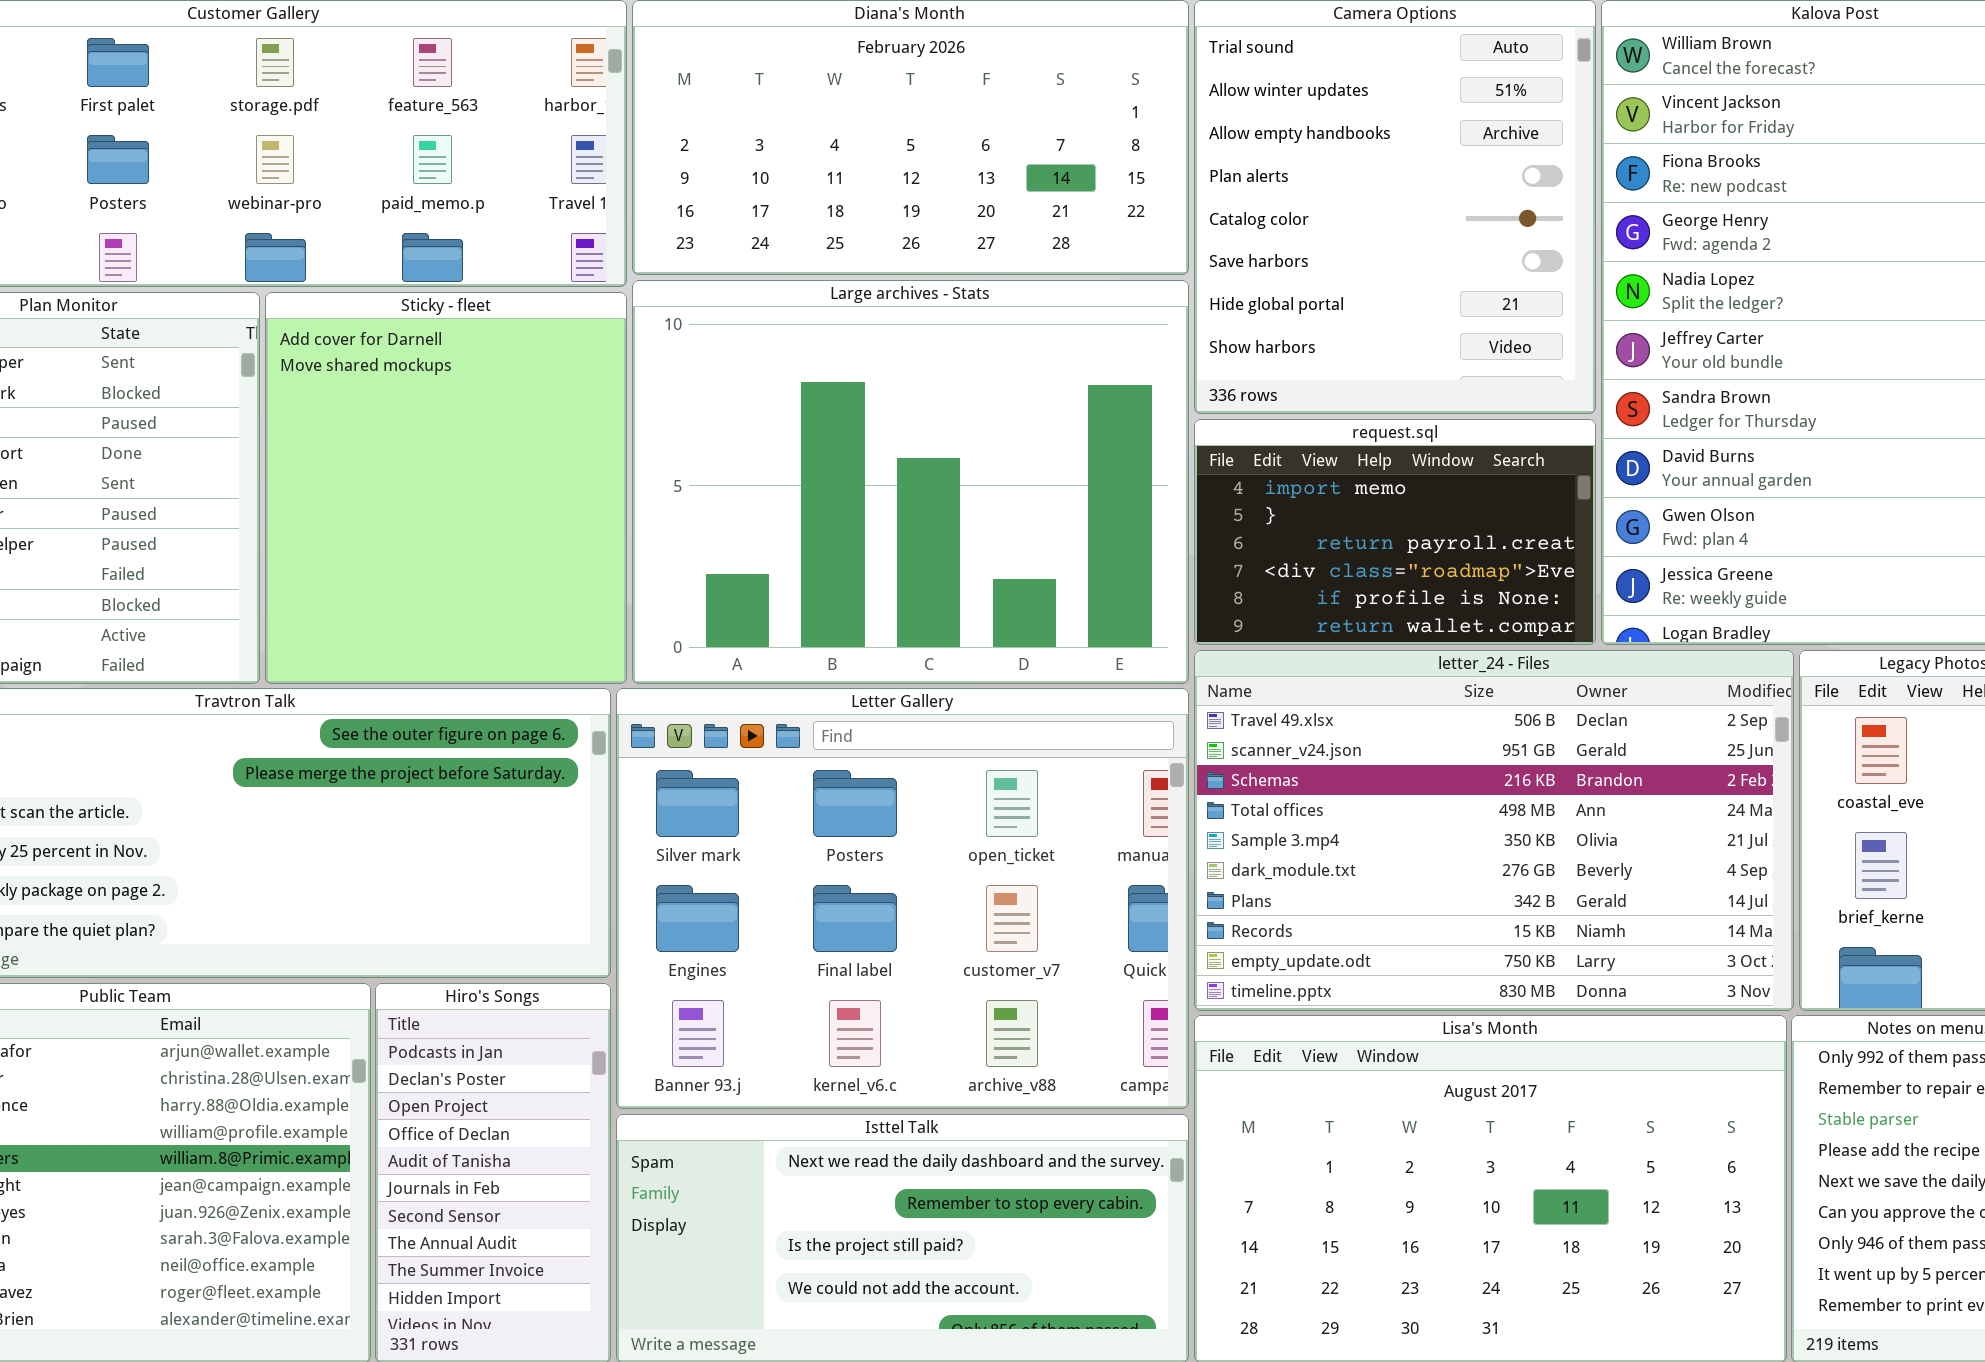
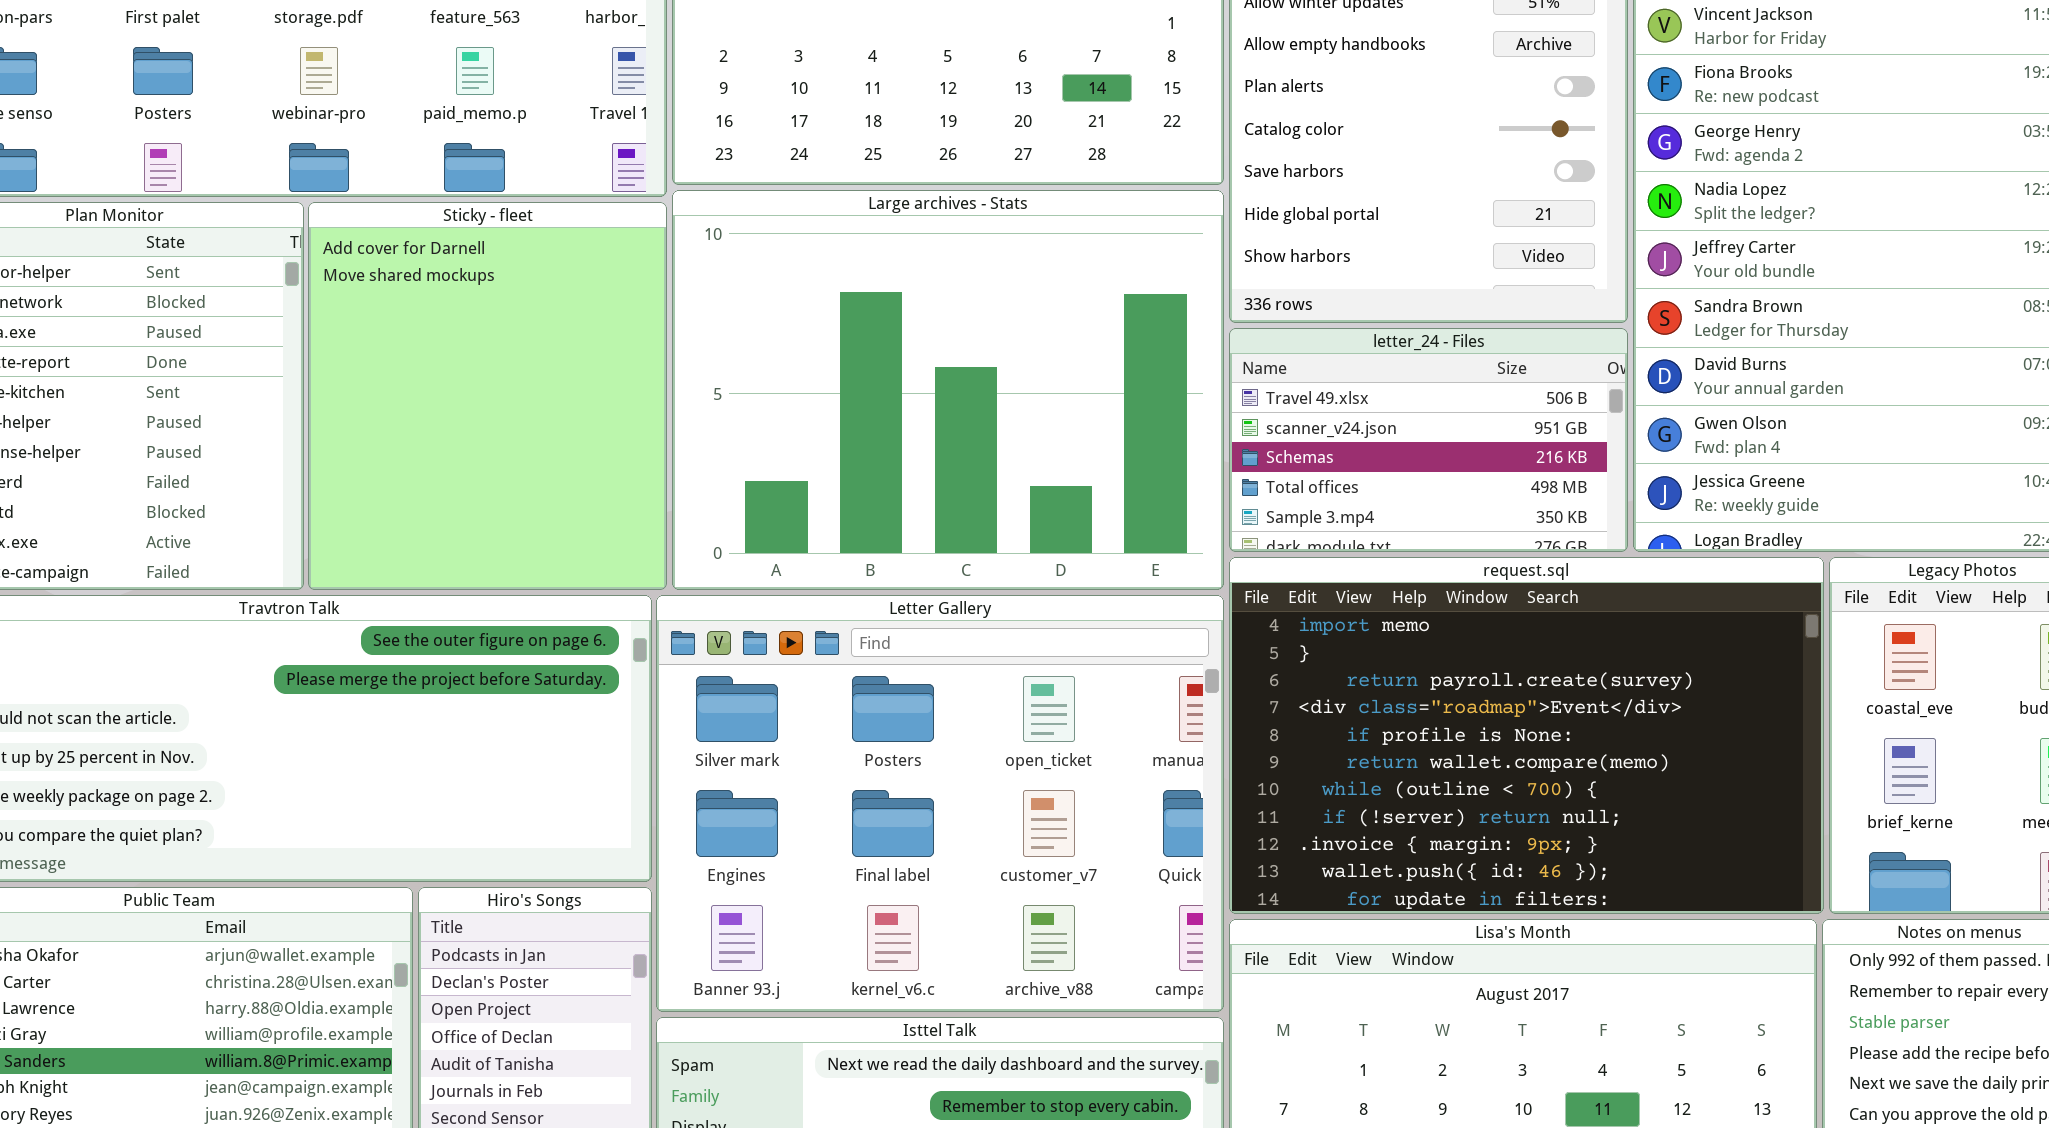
request.sql: [1194,419,1596,645] -> [1229,557,1824,914], moved, resized
letter_24 - Files: [1194,650,1794,1011] -> [1229,328,1628,552], moved, resized

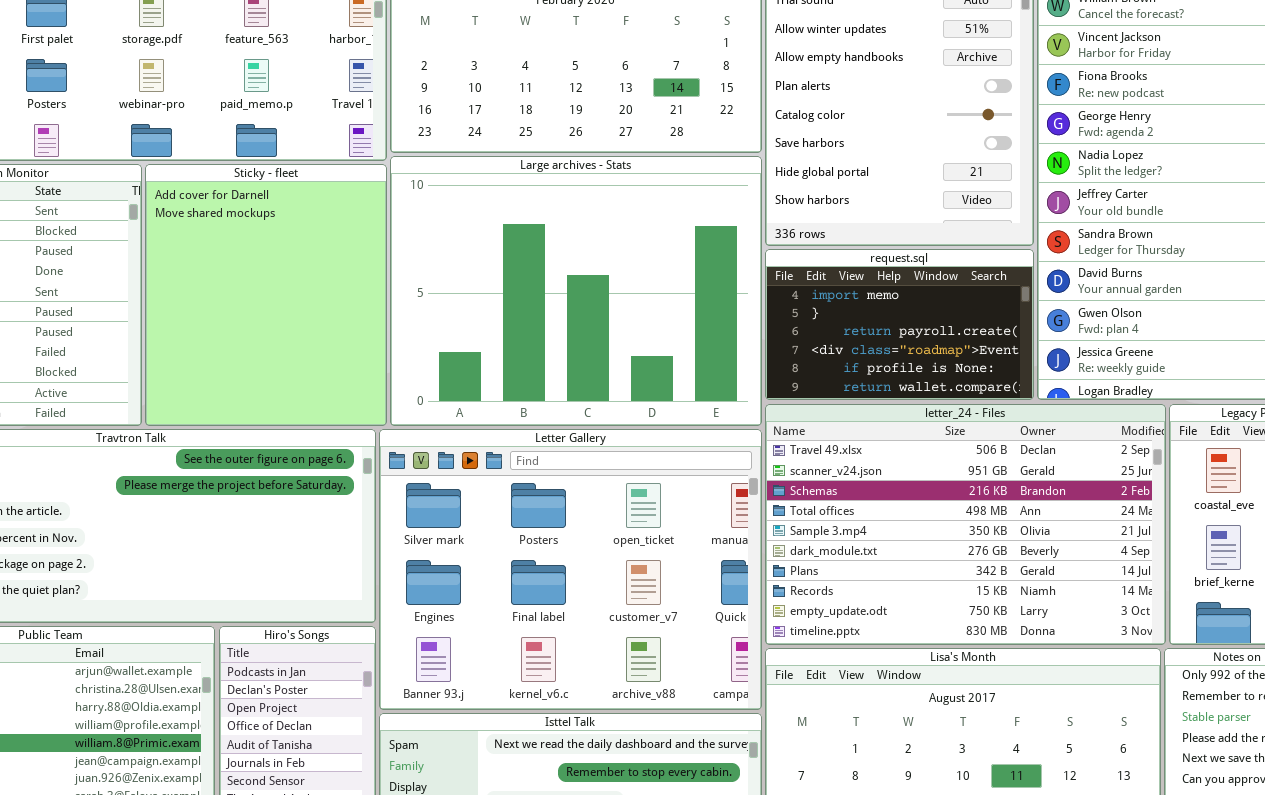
letter_24 - Files: [1229,328,1628,552] -> [765,404,1166,645], moved, resized
request.sql: [1229,557,1824,914] -> [765,249,1034,400], moved, resized

